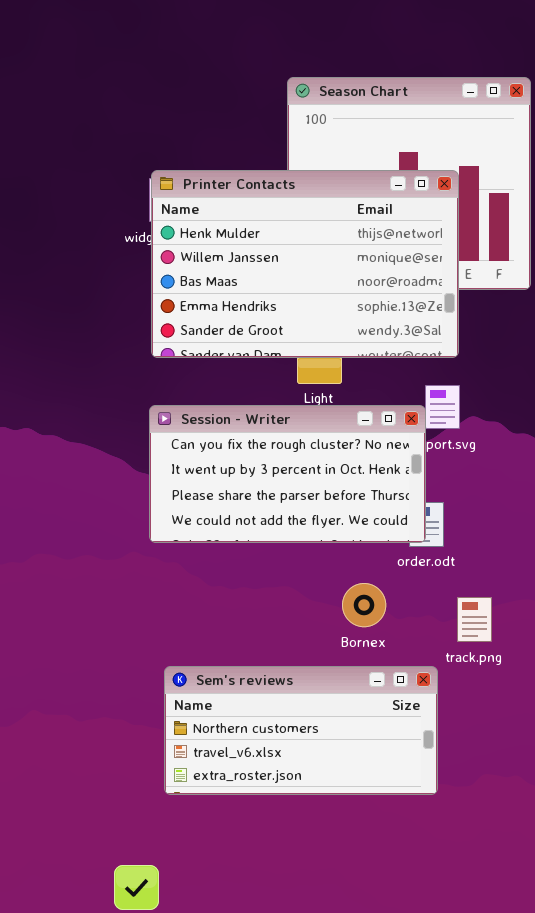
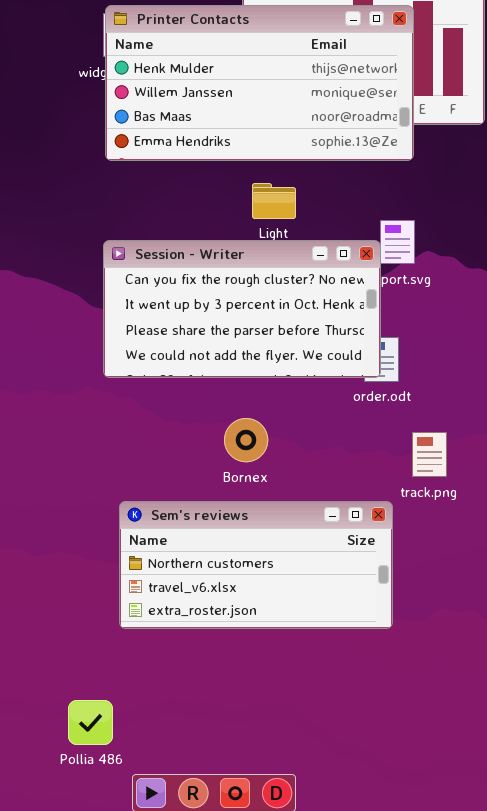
Printer Contacts: [151,170,459,358] -> [105,5,414,161], resized
Bornex: [342,583,386,627] -> [224,418,268,462], moved

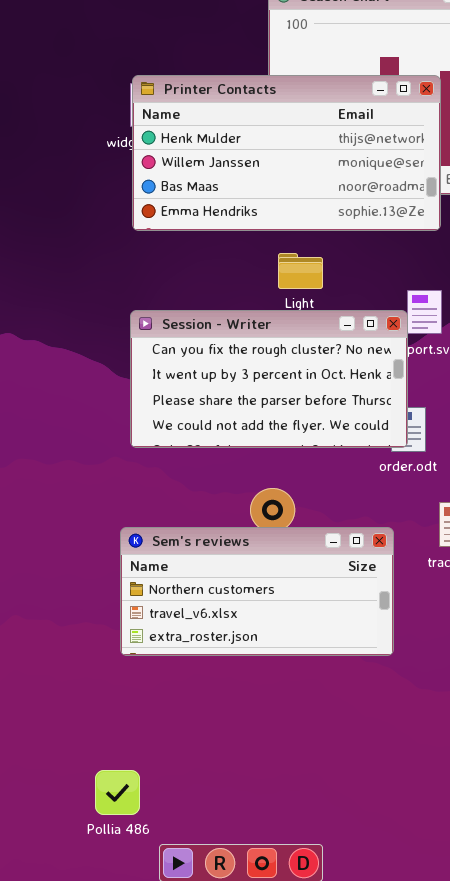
Sem's reviews: [119,501,393,629] -> [120,527,394,656], moved

